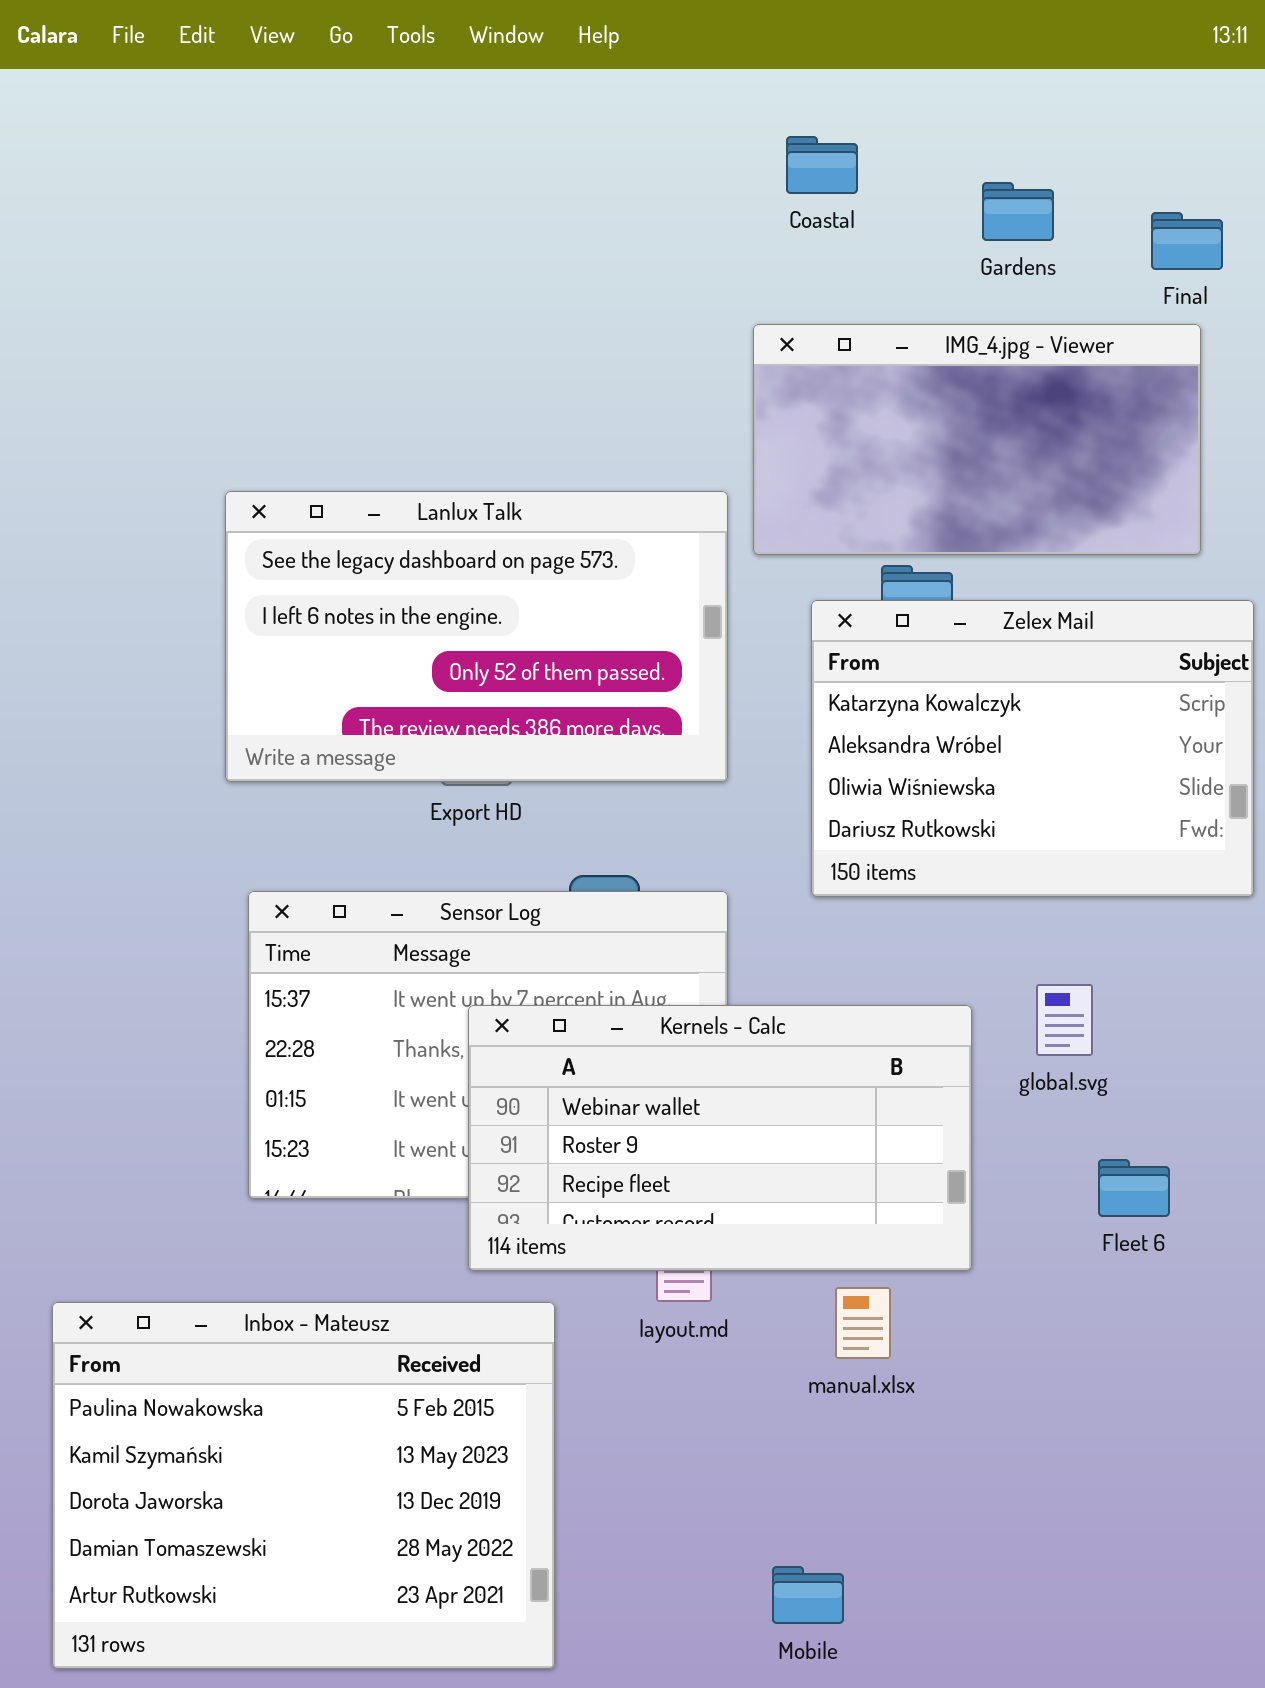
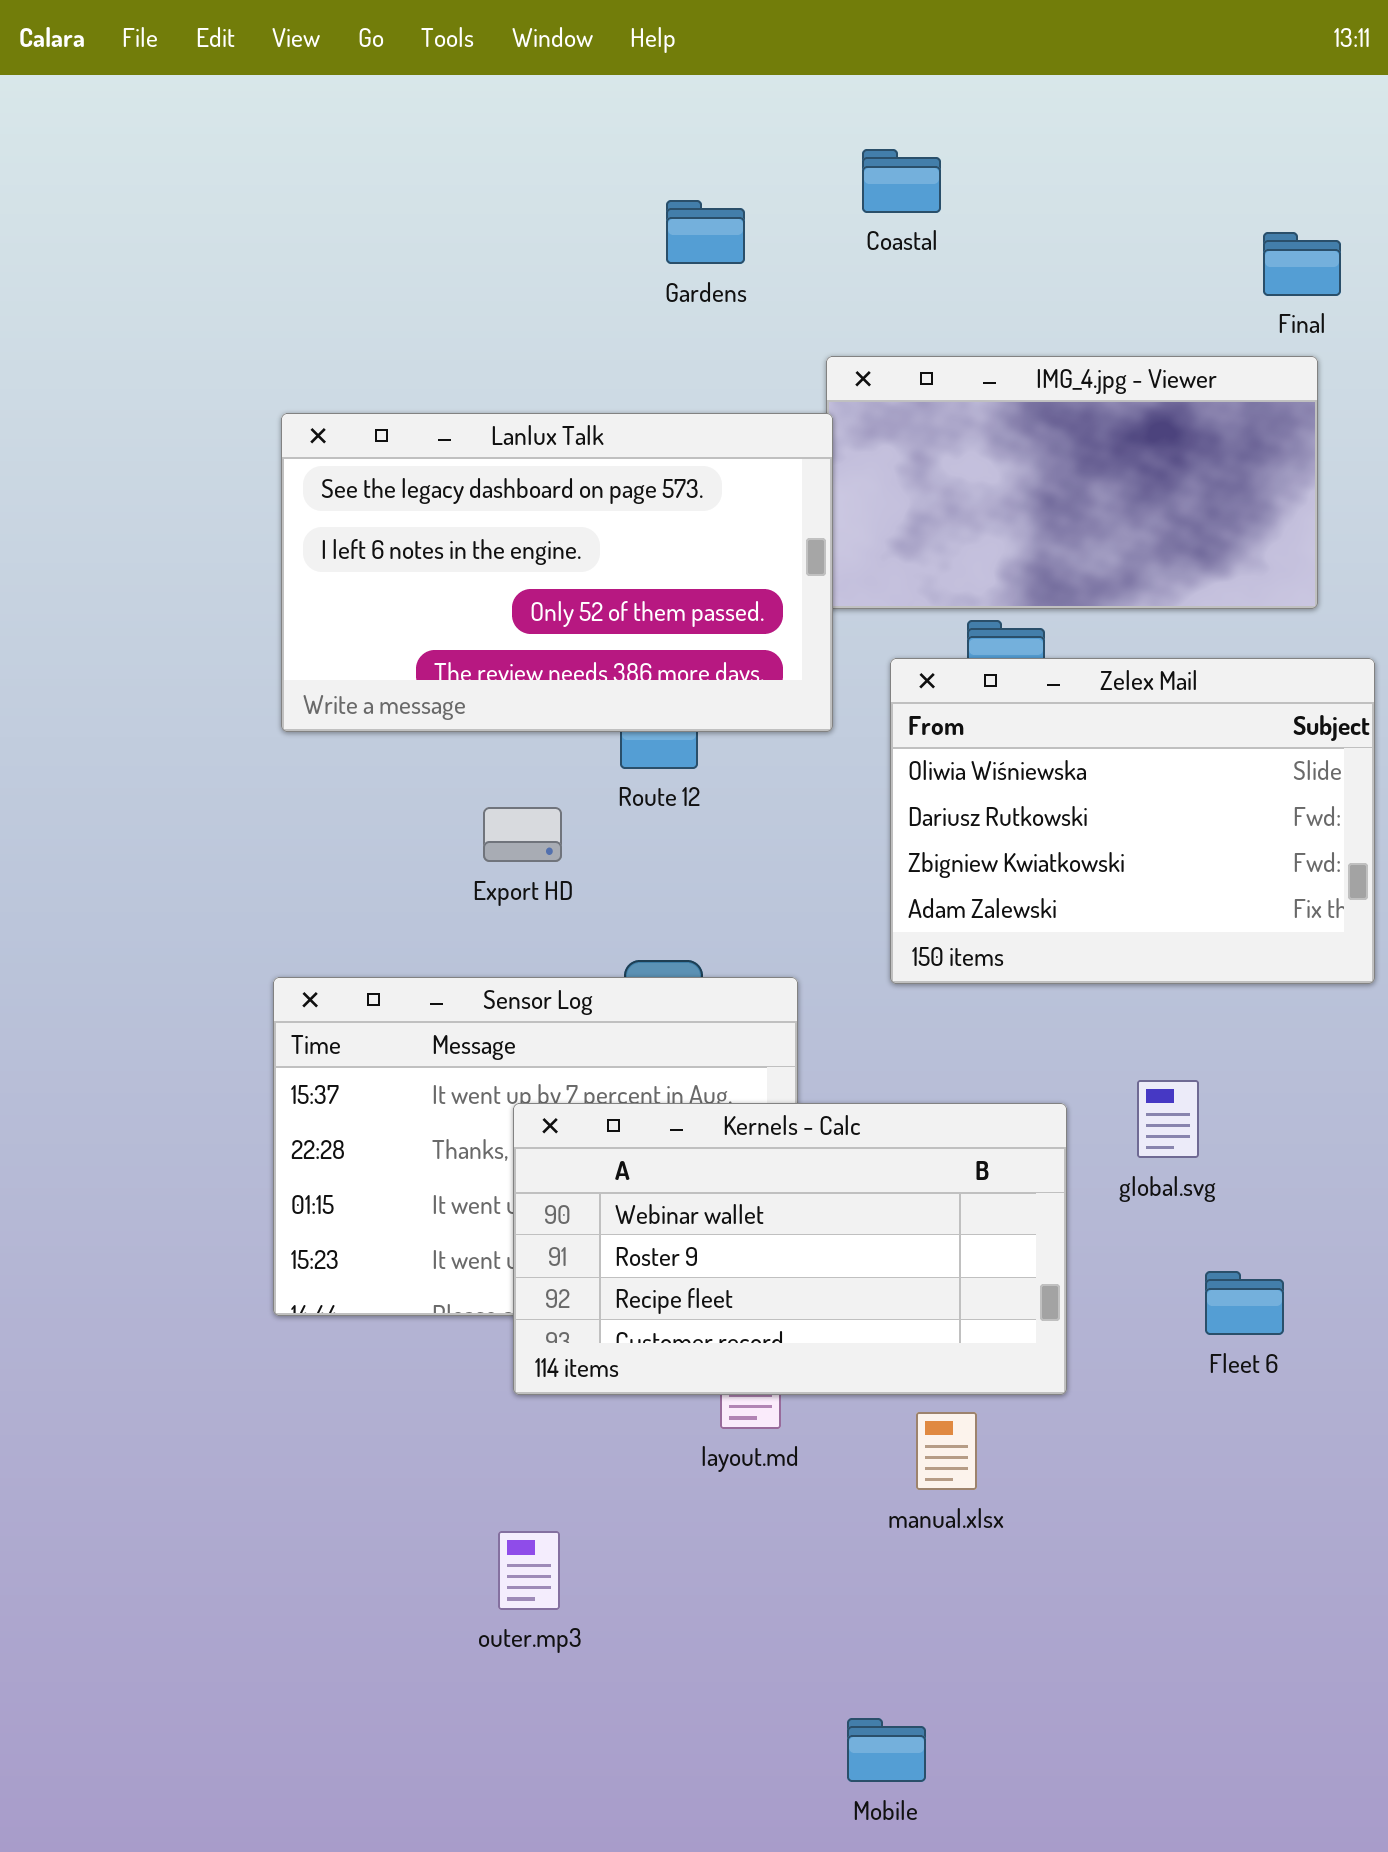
Gardens: [982,182,1054,241] -> [666,200,745,264], moved
Lanlux Talk: [225,491,728,782] -> [281,413,833,732], moved
Zelex Mail: [811,600,1254,897] -> [890,658,1375,984], scrolled down 2 rows
Inbox - Mateusz: [52,1302,555,1669] -> none, closed

